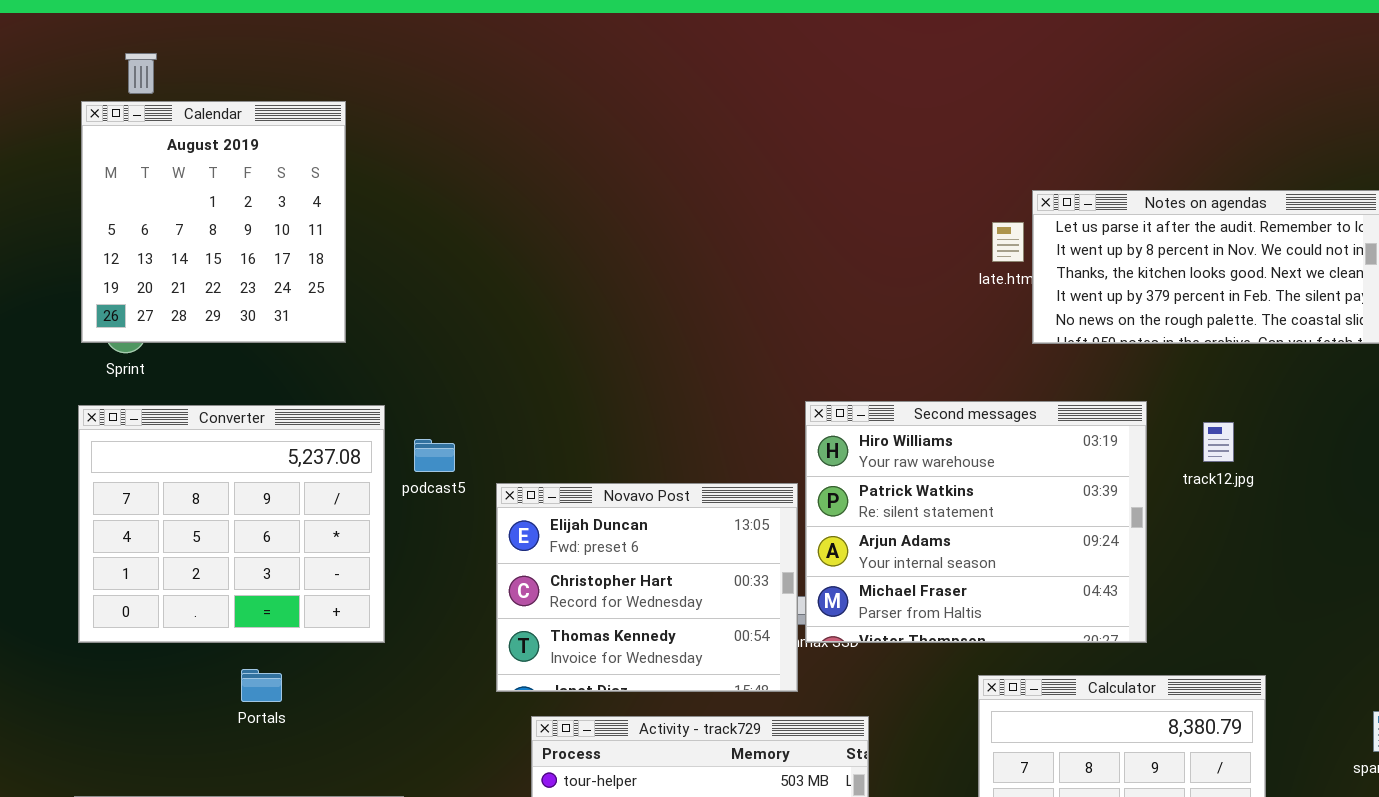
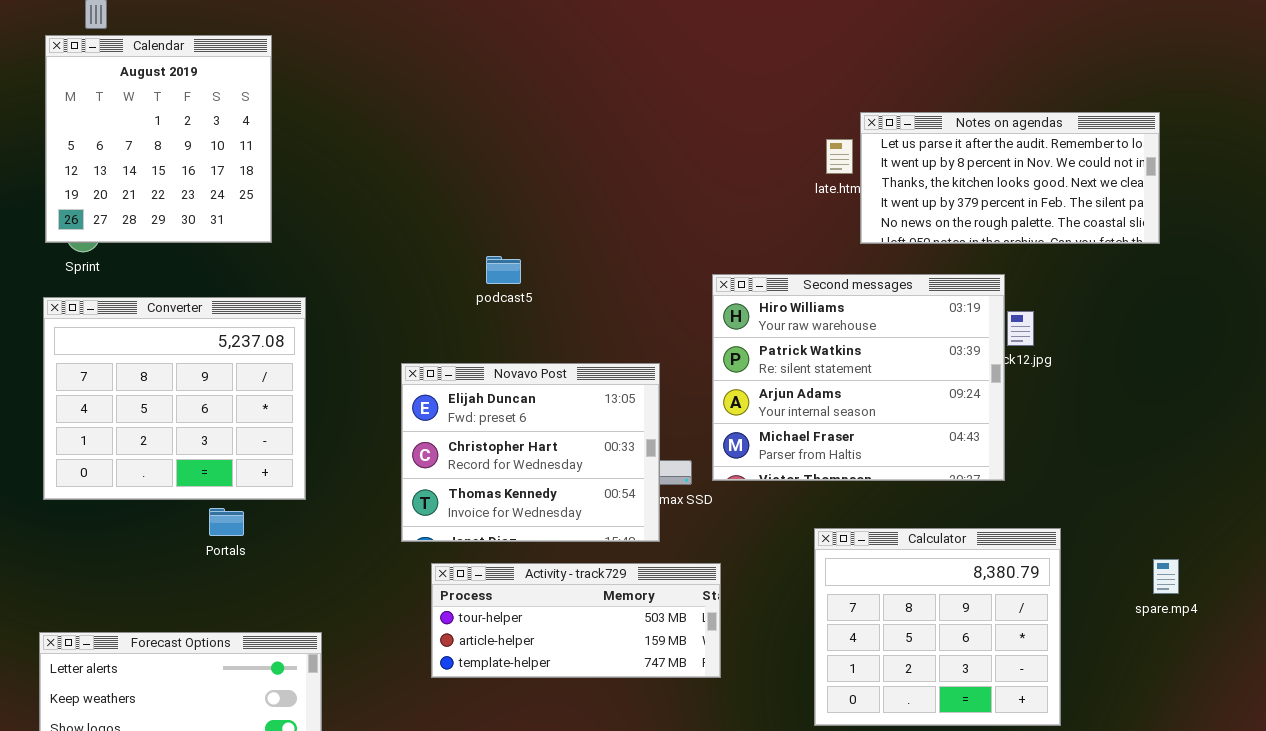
Second messages: [805,401,1147,643] -> [712,274,1005,481], moved
podcast5: [414,439,455,472] -> [486,256,521,284], moved
Portals: [241,669,282,702] -> [209,508,244,536], moved

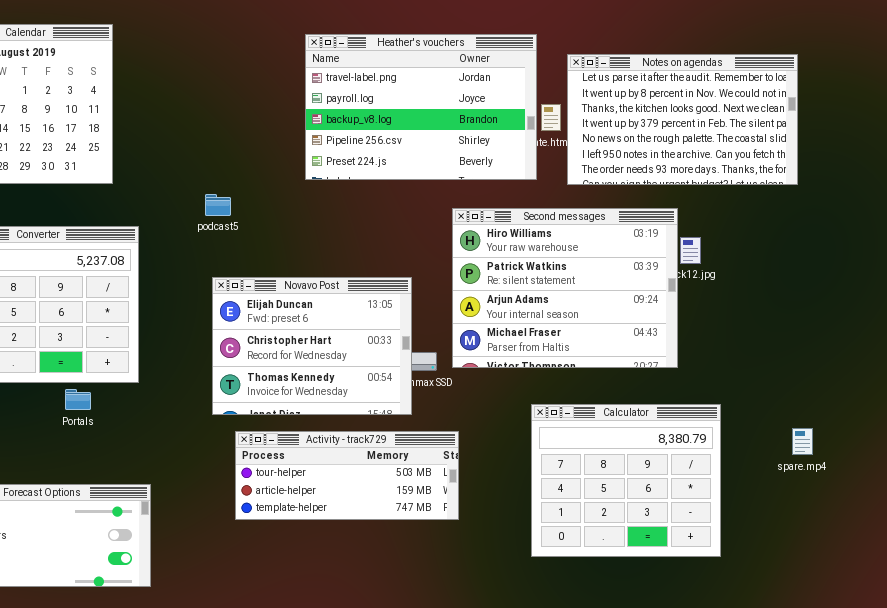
Heather's vouchers: none -> [305,34,537,180], opened
Notes on agendas: [860,112,1160,244] -> [567,54,798,185], resized
podcast5: [486,256,521,284] -> [205,194,231,216], moved

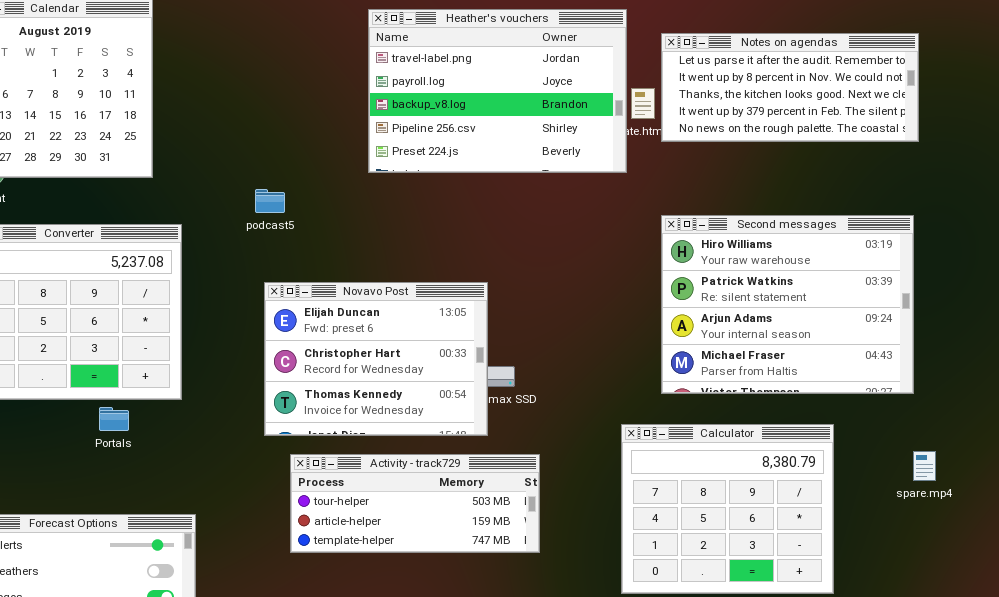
Notes on agendas: [567,54,798,185] -> [661,33,919,142], resized
Second messages: [452,208,678,368] -> [661,215,914,394], moved

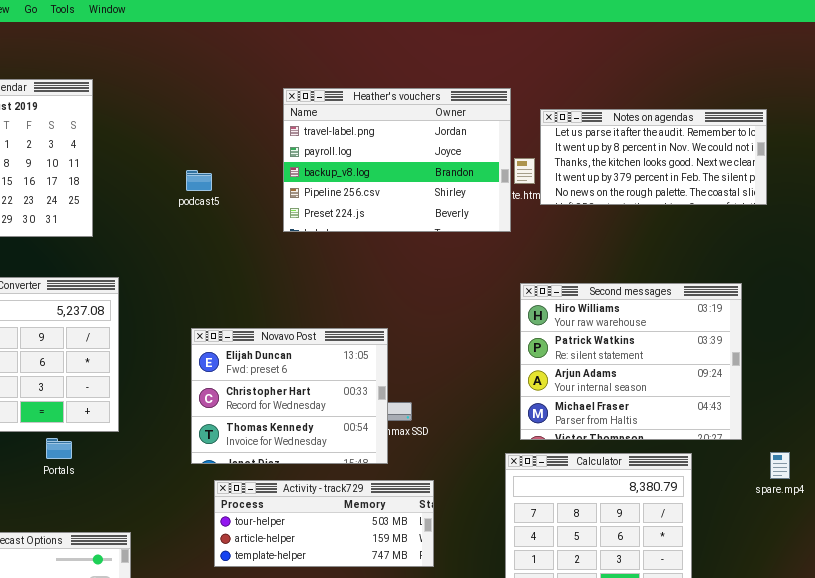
podcast5: [255,189,285,213] -> [186,170,212,191], moved
Second messages: [661,215,914,394] -> [520,283,742,440], moved
spare.mp4: [913,451,936,481] -> [770,452,790,479], moved

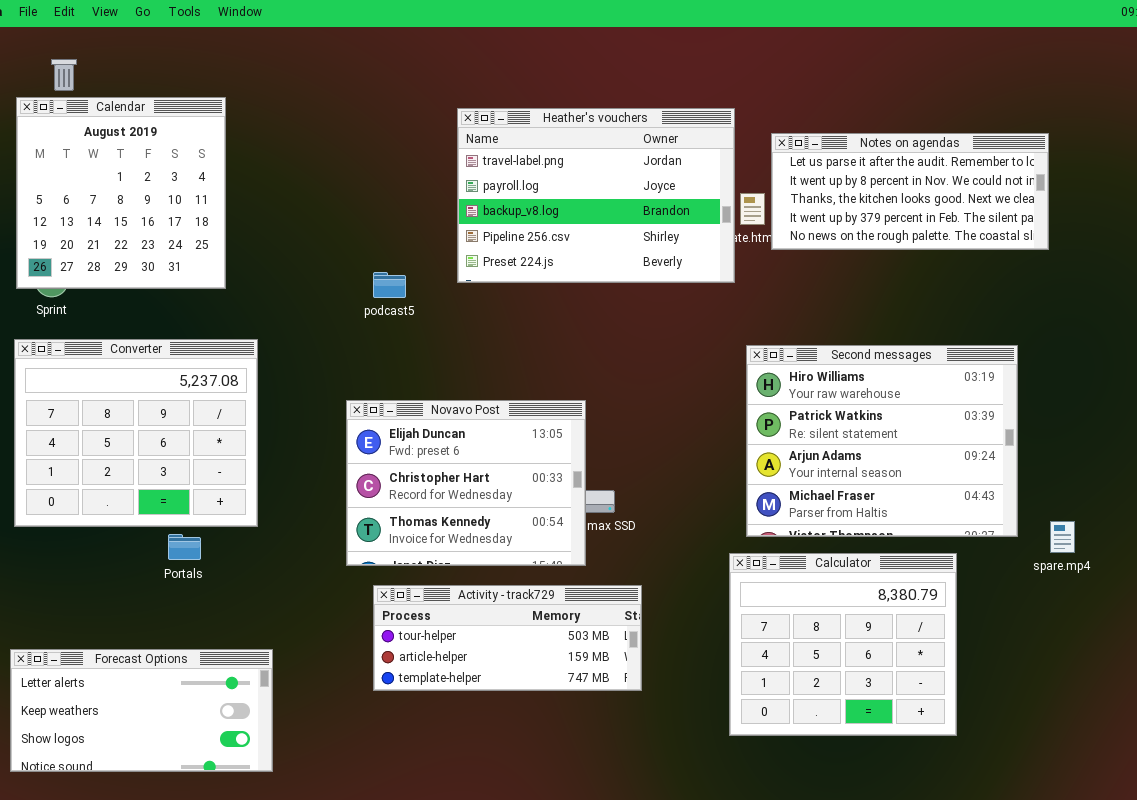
podcast5: [186,170,212,191] -> [373,272,406,298], moved
spare.mp4: [770,452,790,479] -> [1050,521,1075,553], moved

